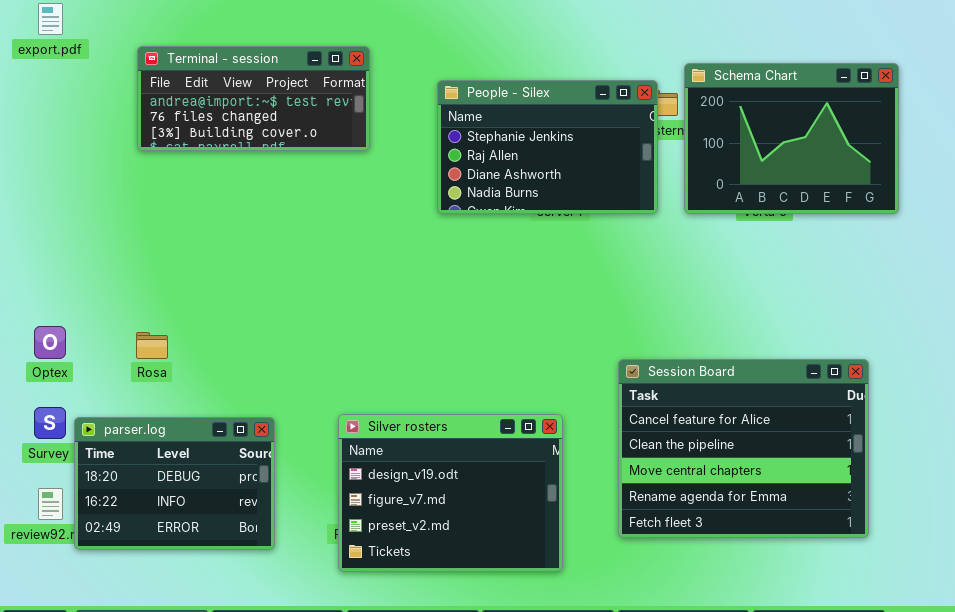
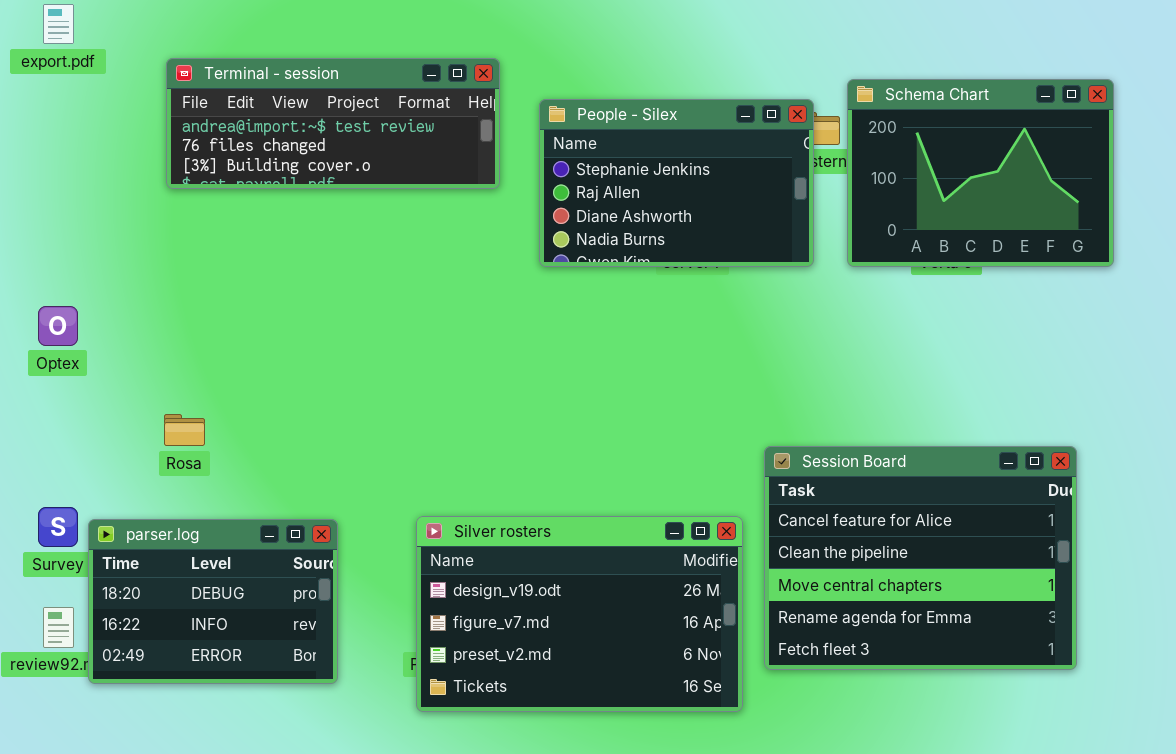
Terminal - session: [137,46,370,151] -> [166,58,500,189], resized
Optex: [34,326,66,359] -> [38,306,78,346], moved
Silver rosters: [338,414,563,572] -> [416,516,743,712], resized

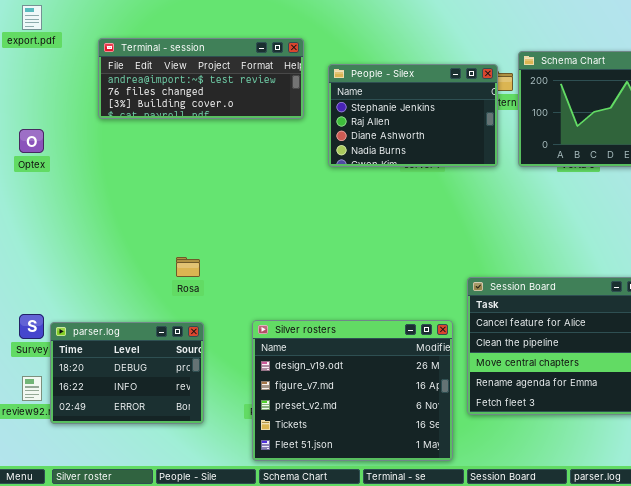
Optex: [38,306,78,346] -> [19,129,44,153], moved
Rosa: [164,414,205,446] -> [176,257,200,277], moved
Silver rosters: [416,516,743,712] -> [252,320,453,461], resized

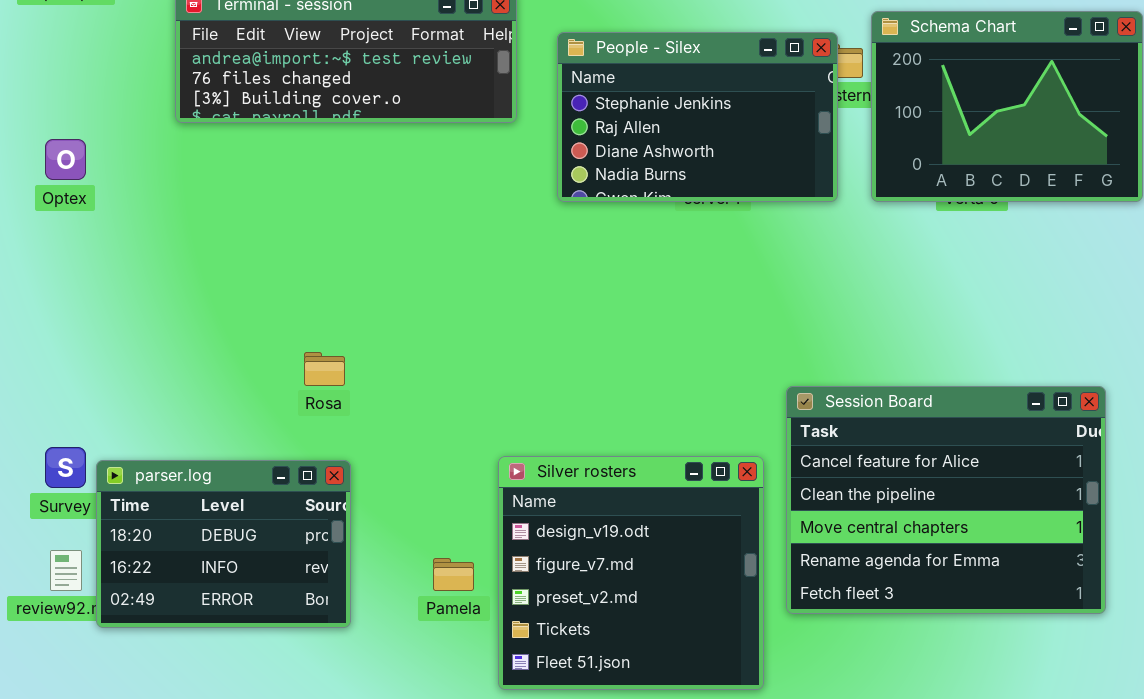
Silver rosters: [252,320,453,461] -> [498,456,764,690], resized

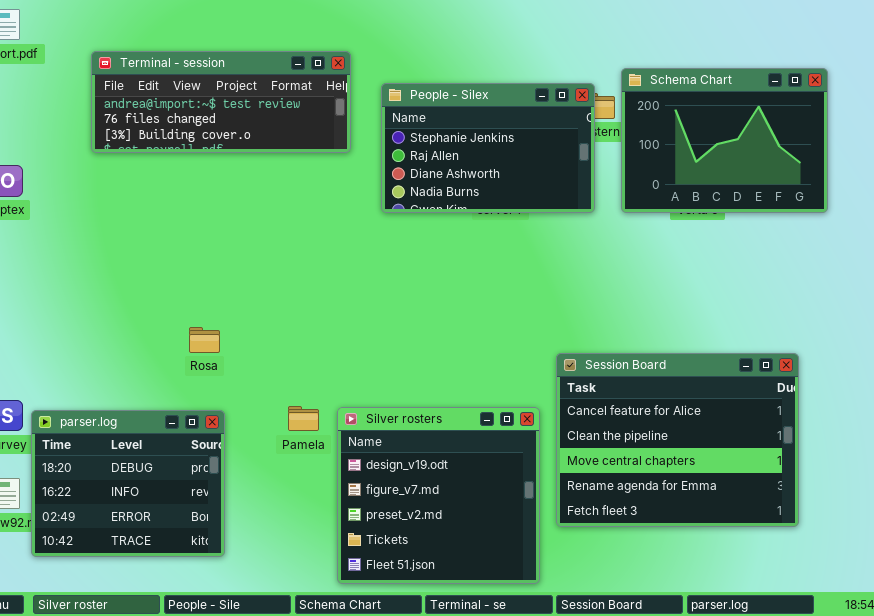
parser.log: [96,460,351,628] -> [31,410,225,557], resized
Pamela: [433,558,474,591] -> [288,406,319,431], moved

